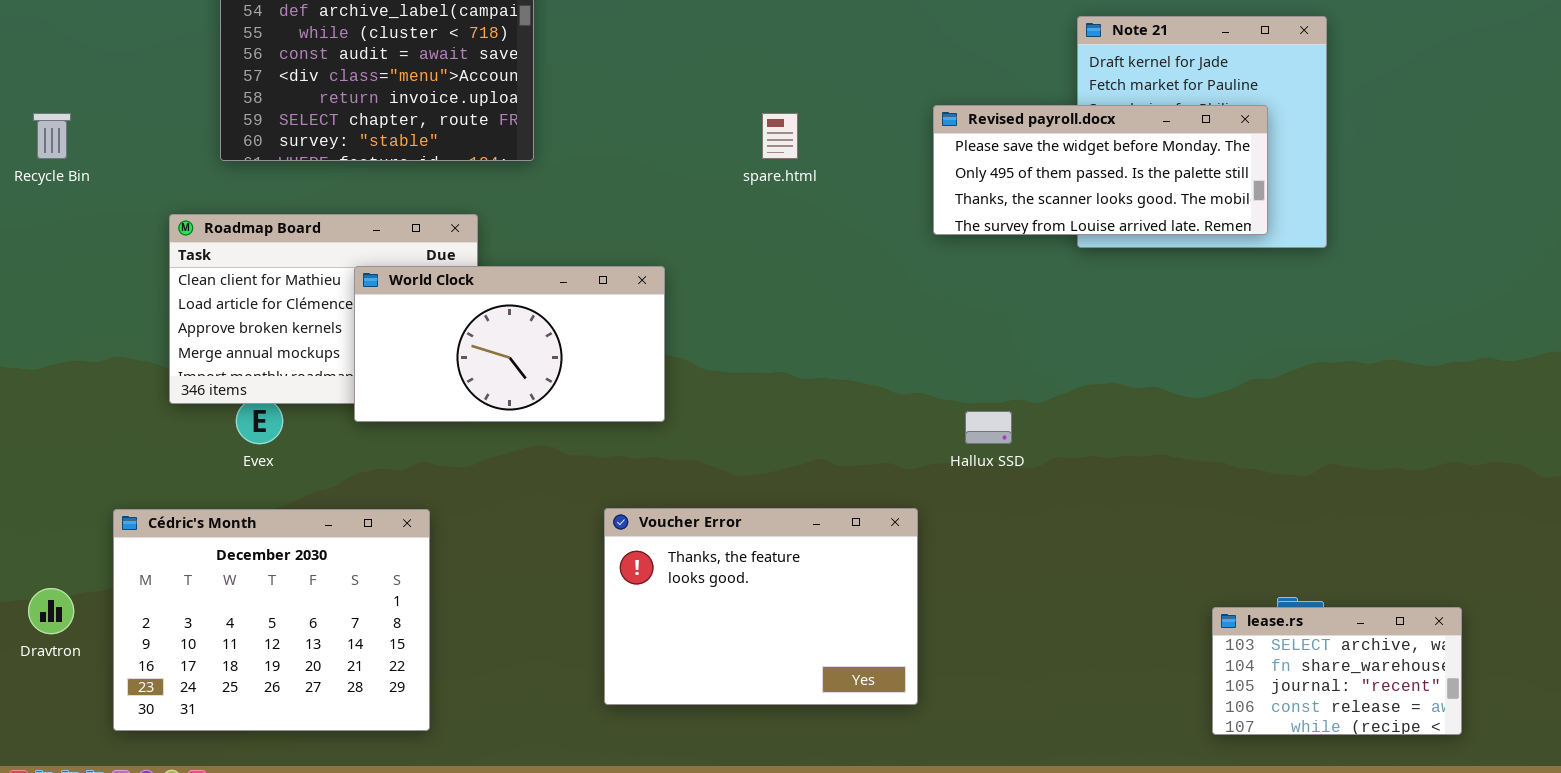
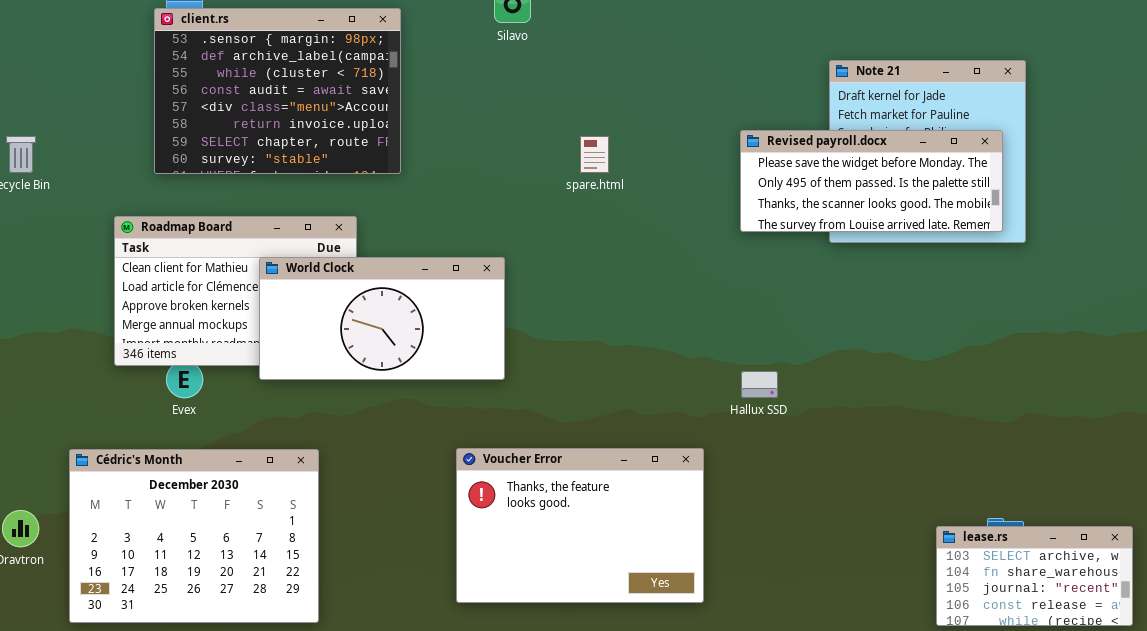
Revised payroll.docx: [933,105,1268,235] -> [740,130,1003,232], moved

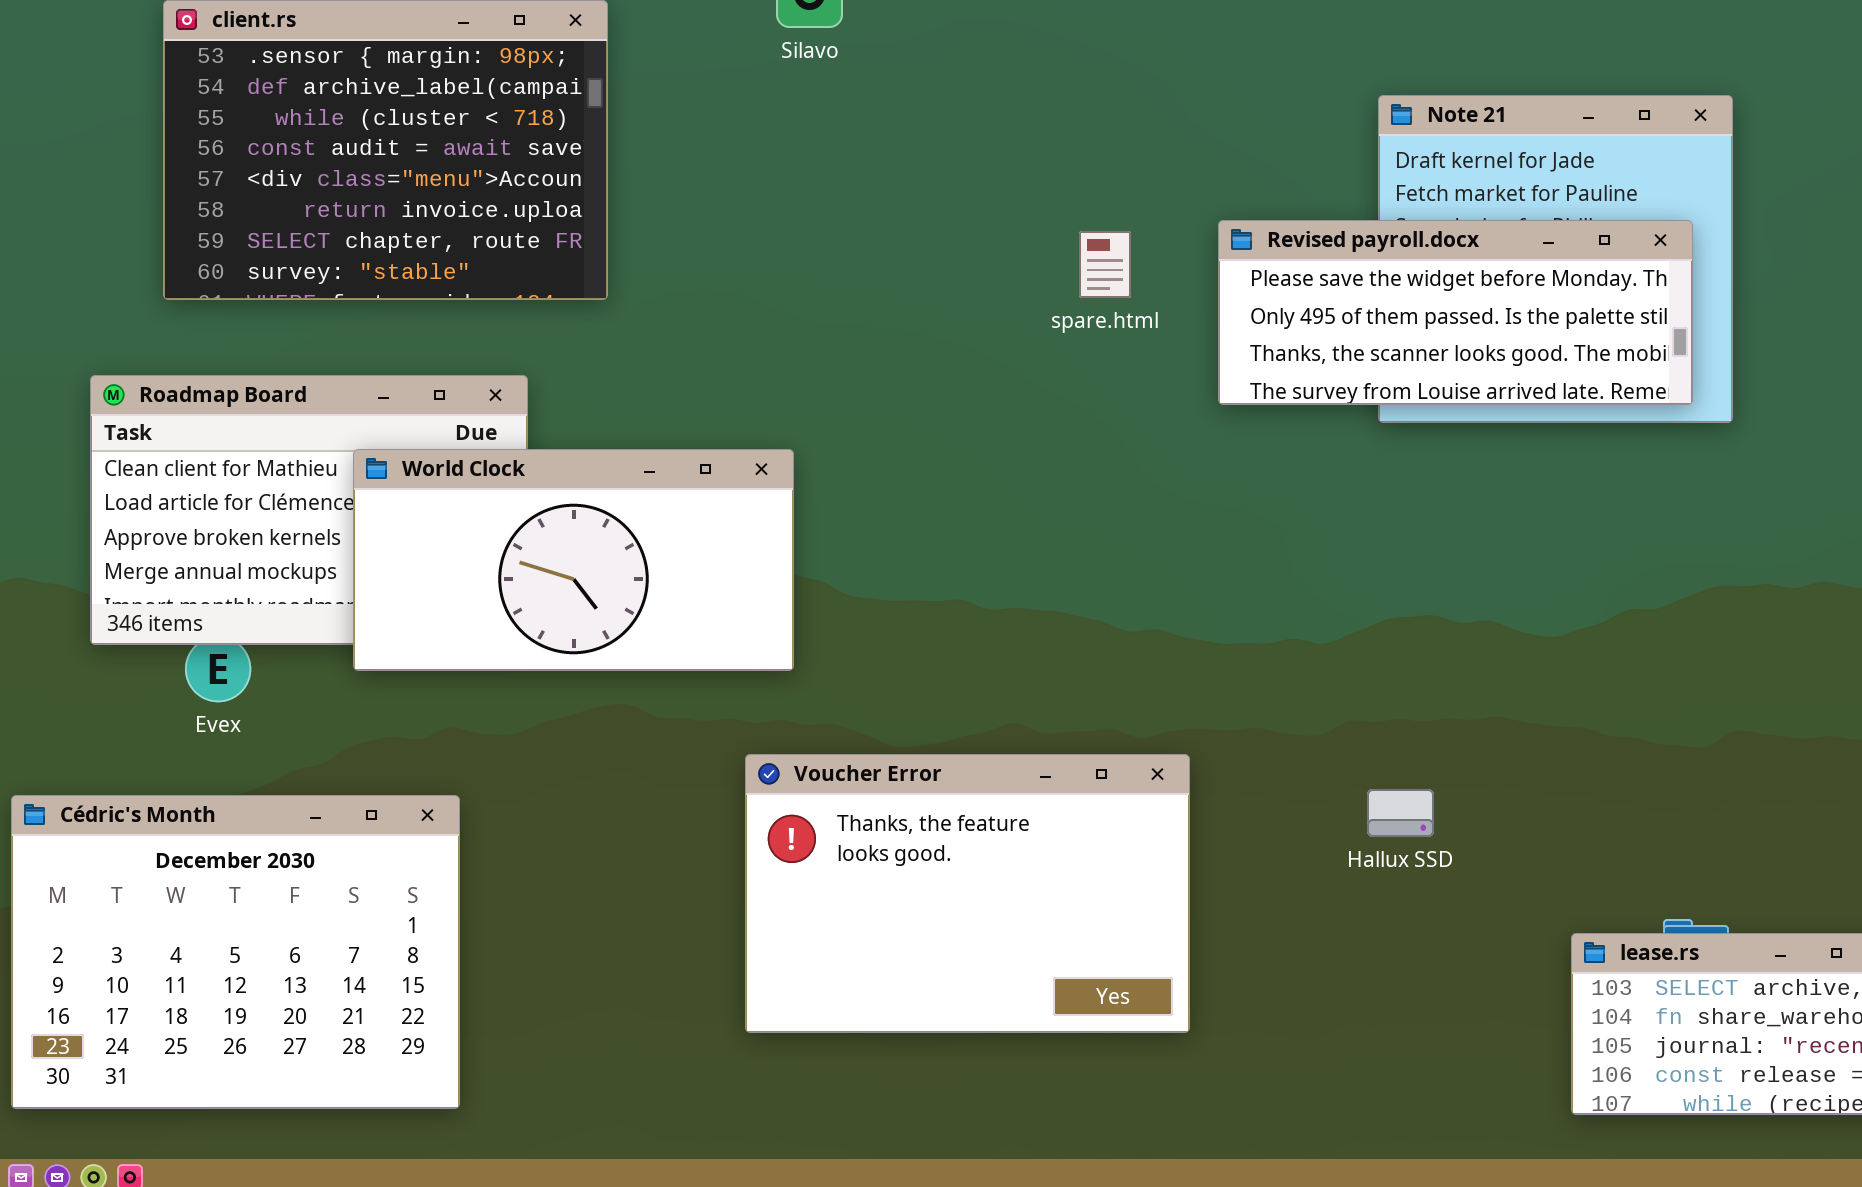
spare.html: [580,136,609,173] -> [1079,231,1131,298], moved
Hallux SSD: [741,371,778,398] -> [1367,789,1434,837], moved
Voucher Error: [456,448,704,603] -> [745,754,1190,1033], moved

